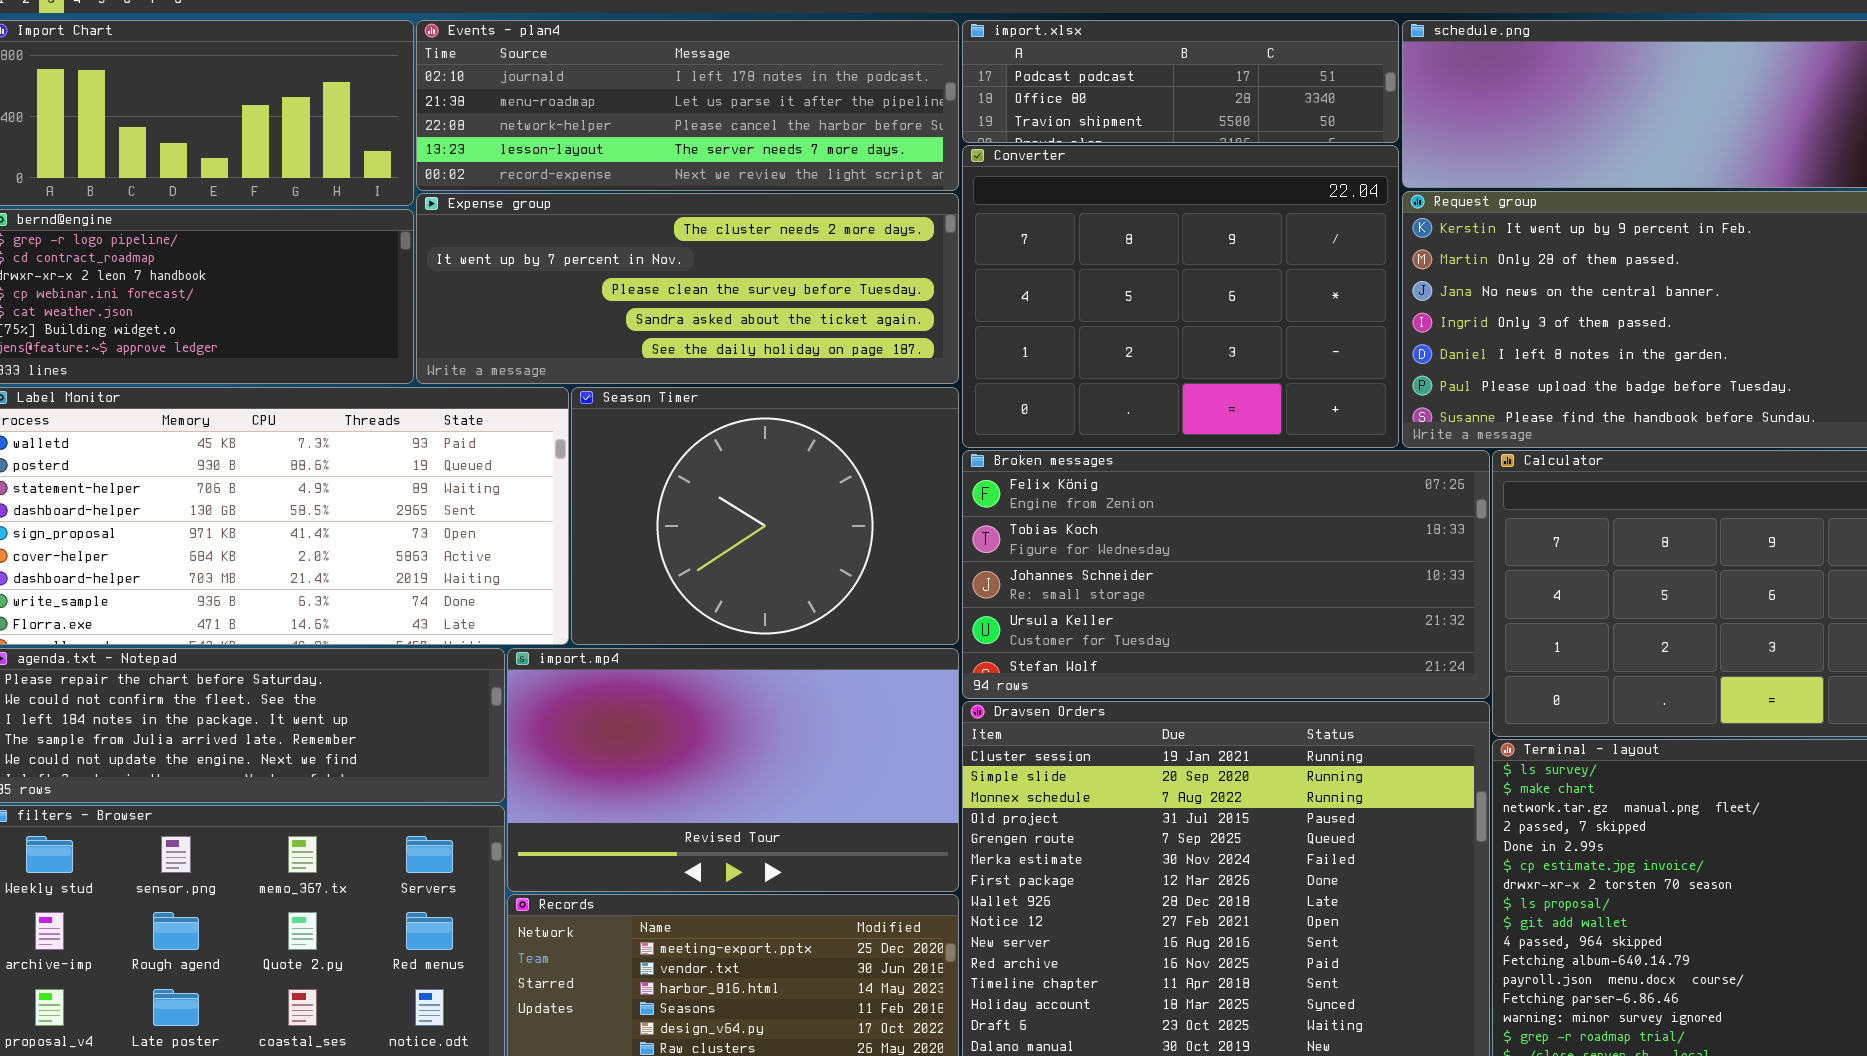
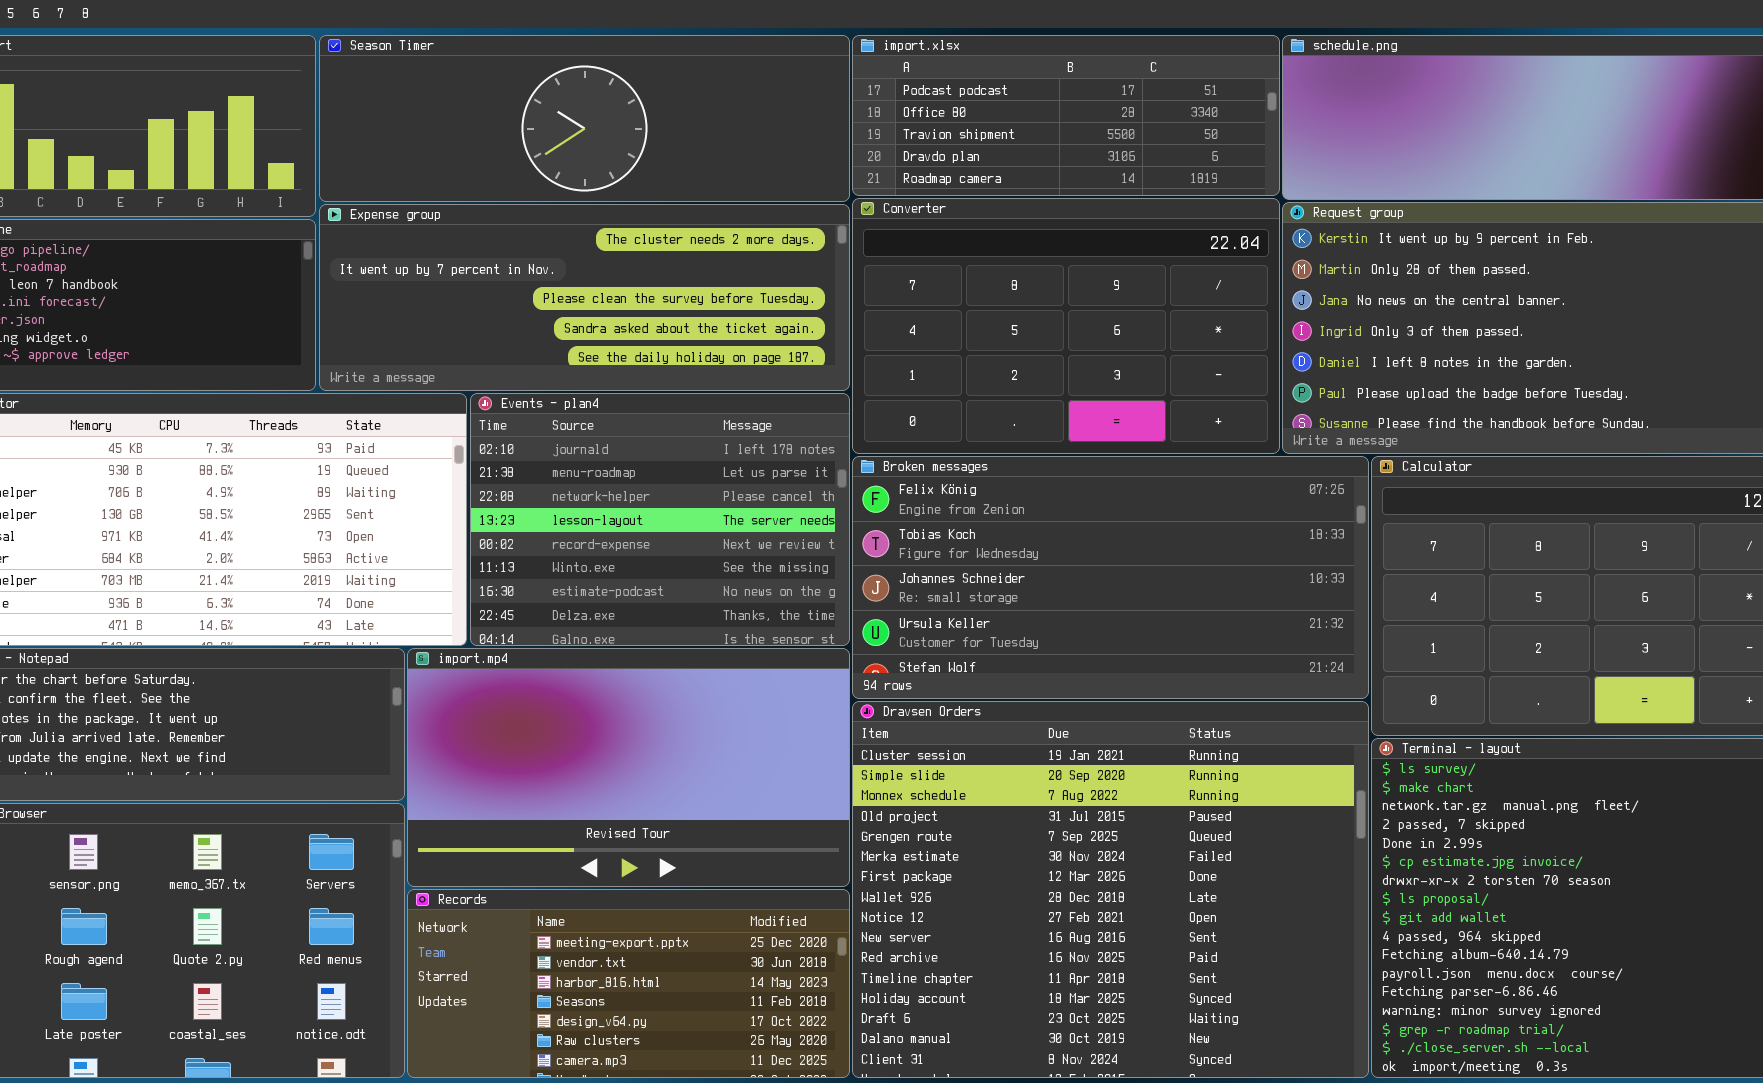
Events - plan4: [416,20,959,191] -> [470,393,850,646], moved, resized
import.xlsx: [962,20,1399,143] -> [852,35,1280,196], resized
Converter: [962,145,1399,448] -> [852,198,1280,454], resized
Season Timer: [571,387,959,645] -> [319,35,850,202], moved, resized

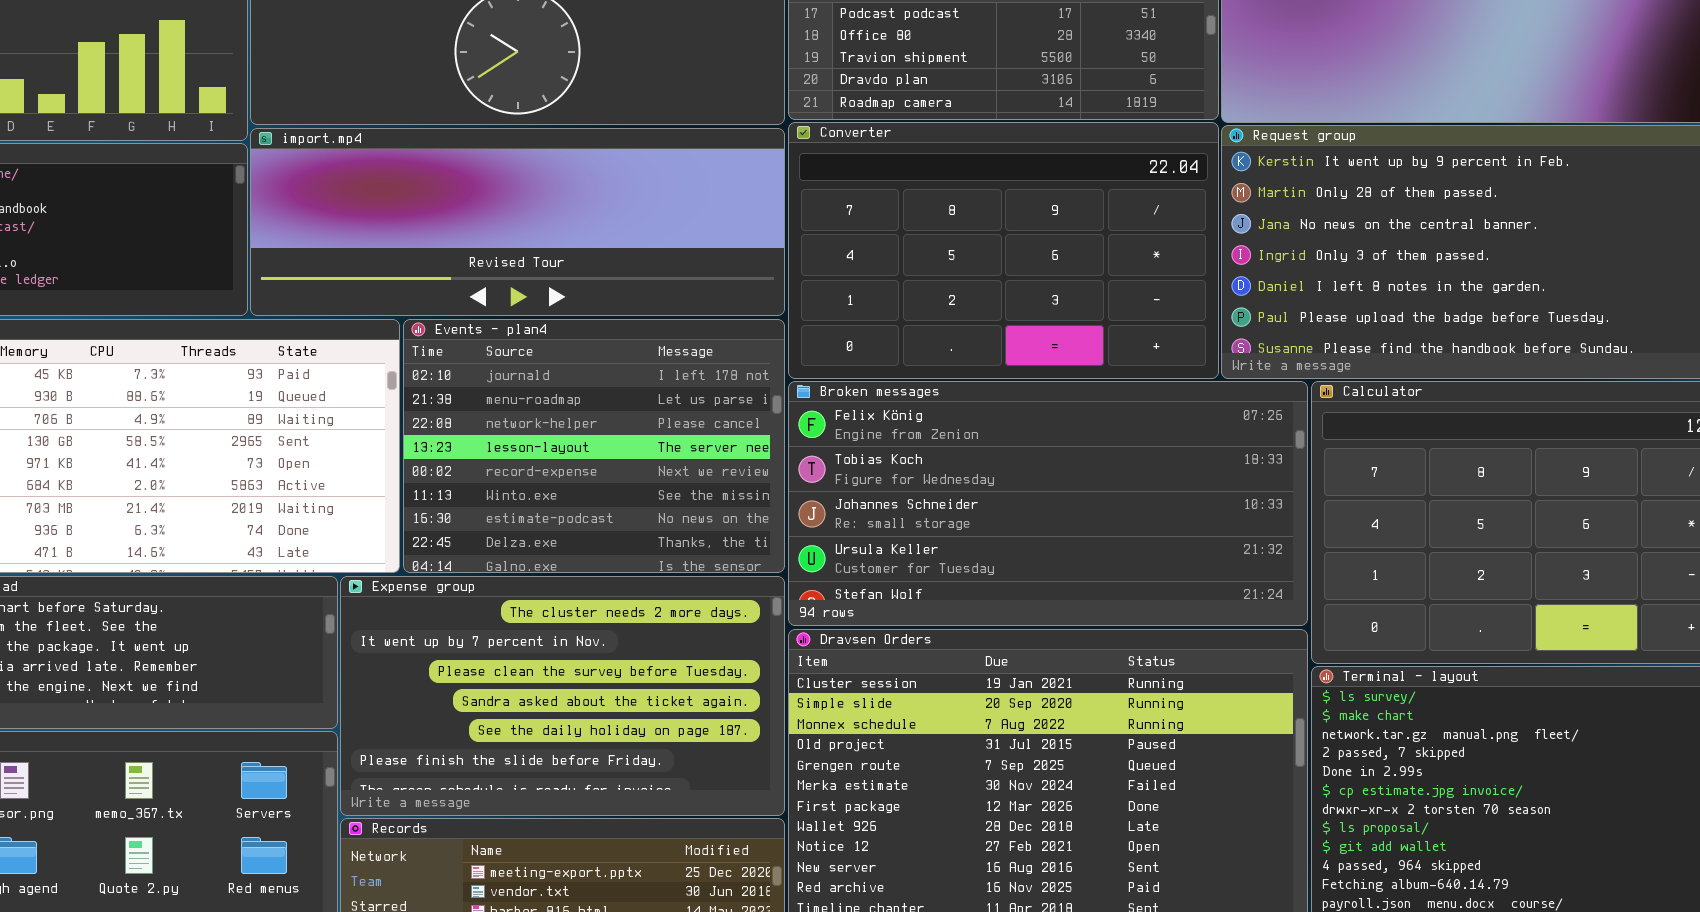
Expense group: [319,204,850,391] -> [340,576,785,816], moved, resized
import.mp4: [407,648,850,887] -> [250,128,785,316], moved, resized

